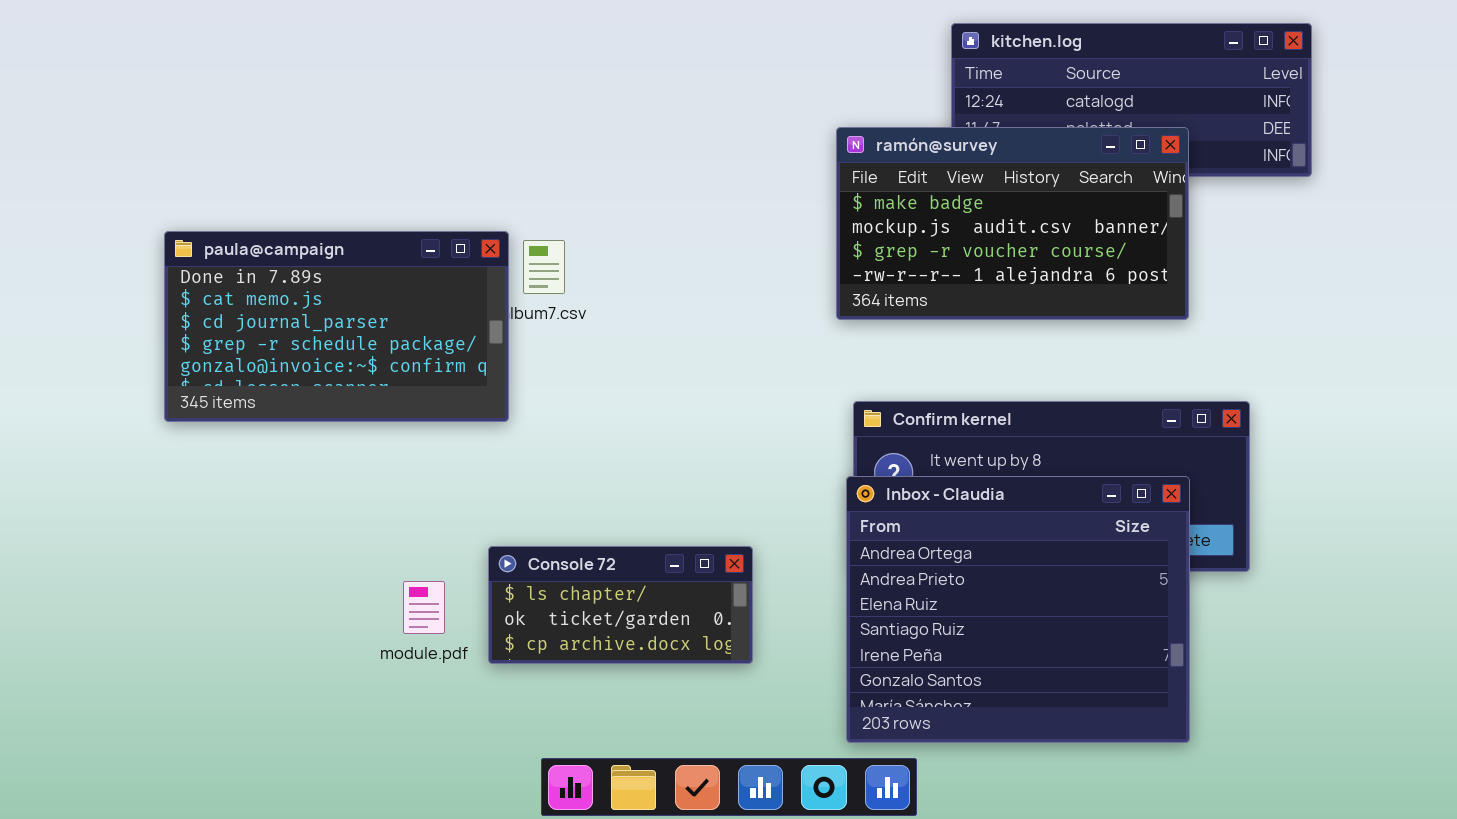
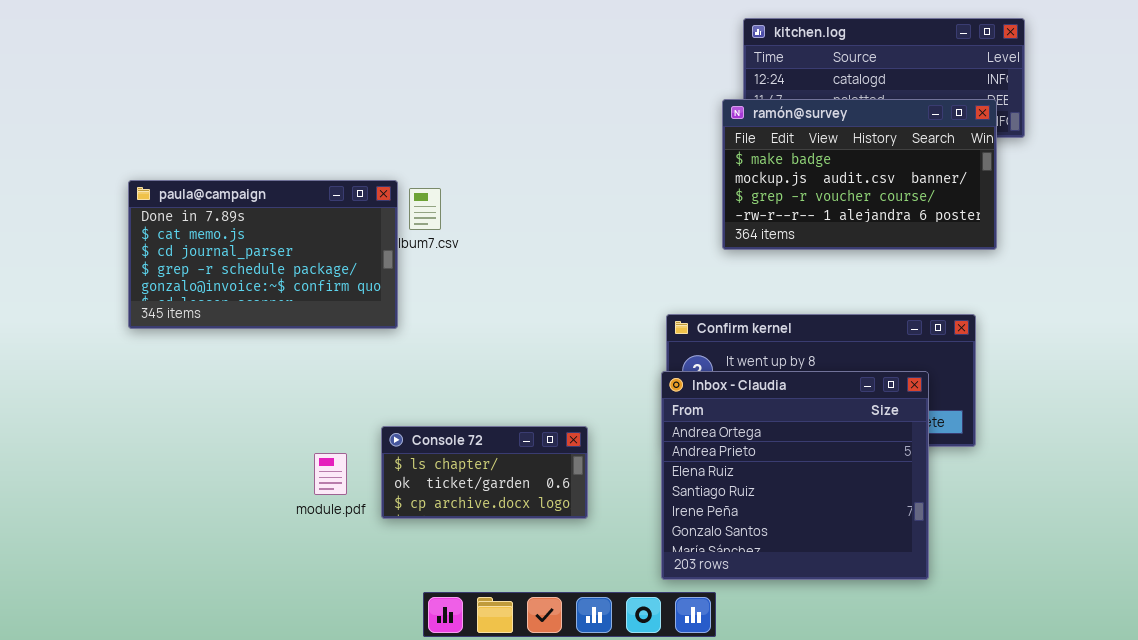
ramón@survey: [836,127,1189,320] -> [722,99,997,250], moved

